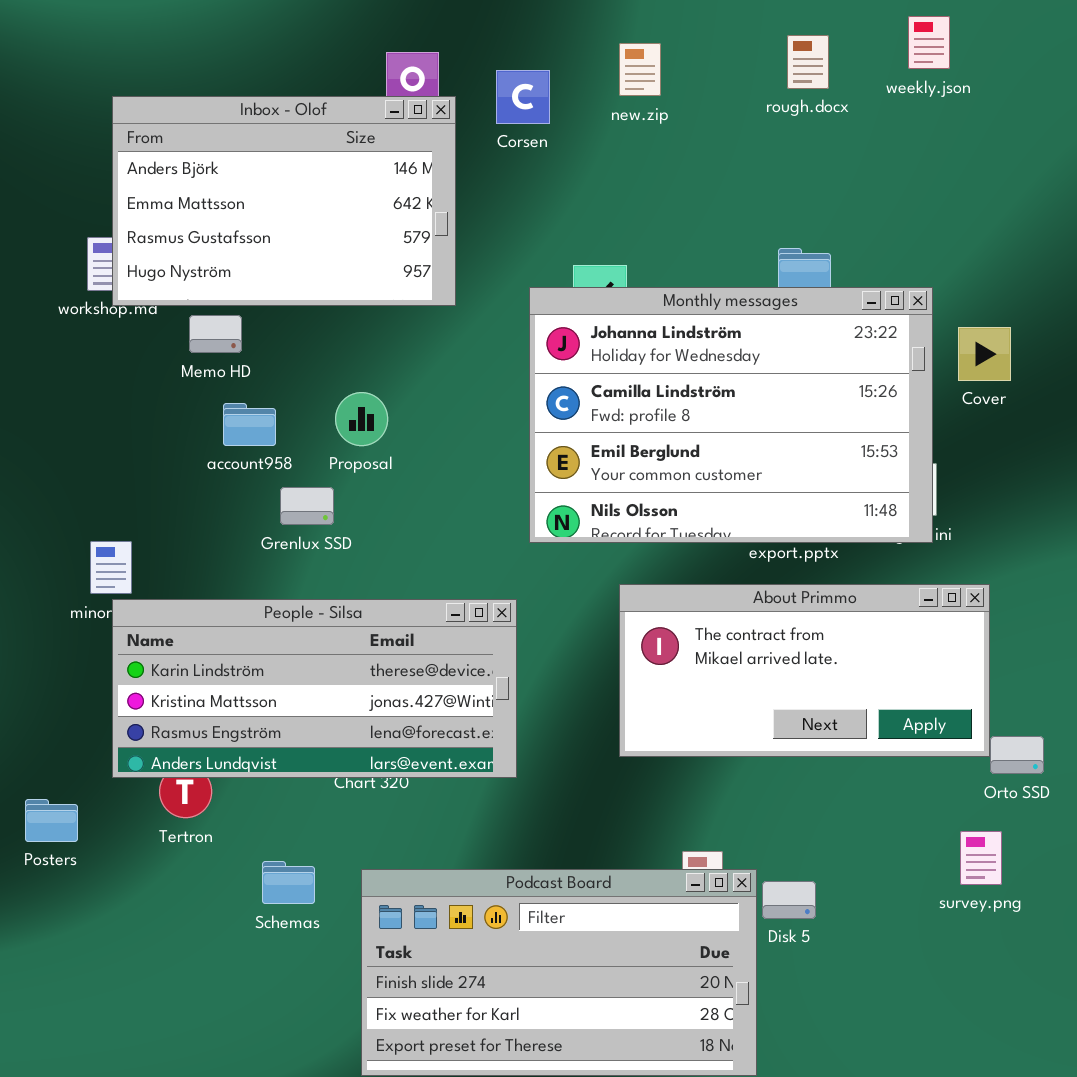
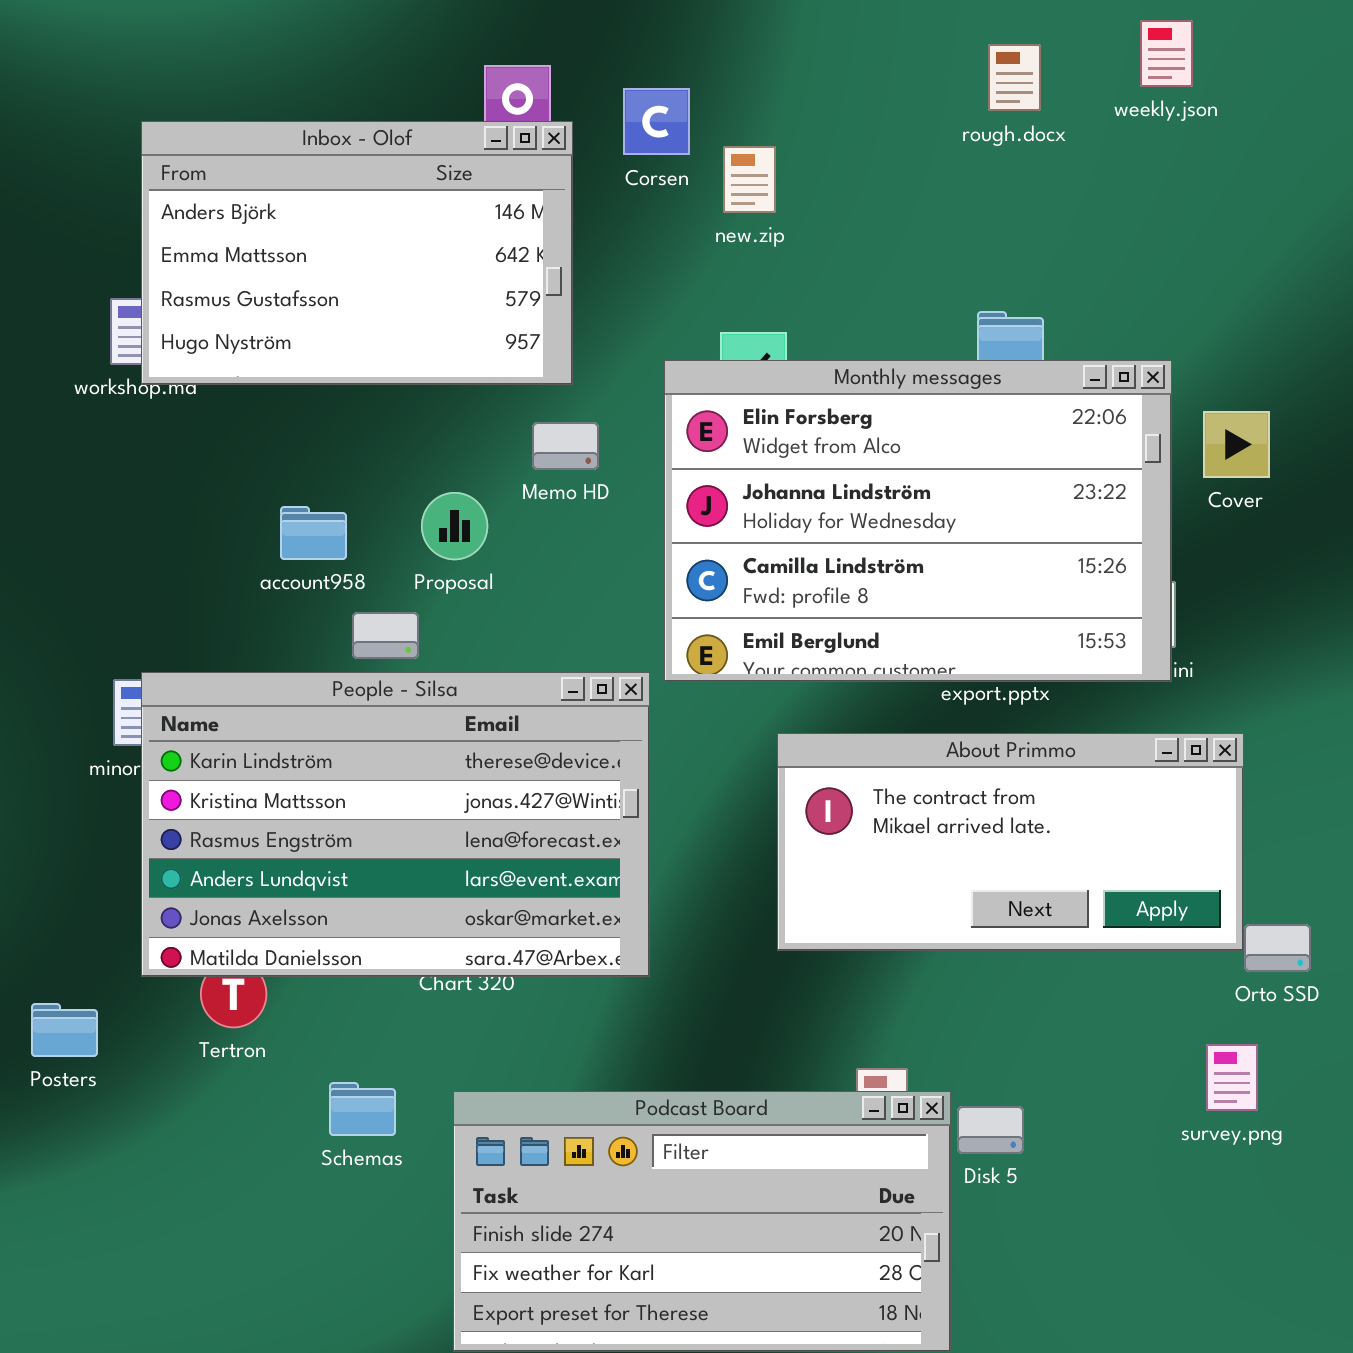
new.zip: [619,43,661,96] -> [723,146,776,213], moved
Monthly messages: [529,287,933,543] -> [664,360,1172,682], scrolled up 1 row
Memo HD: [189,315,242,353] -> [532,422,599,470], moved
People - Silsa: [112,599,517,778] -> [141,672,650,977], resized

